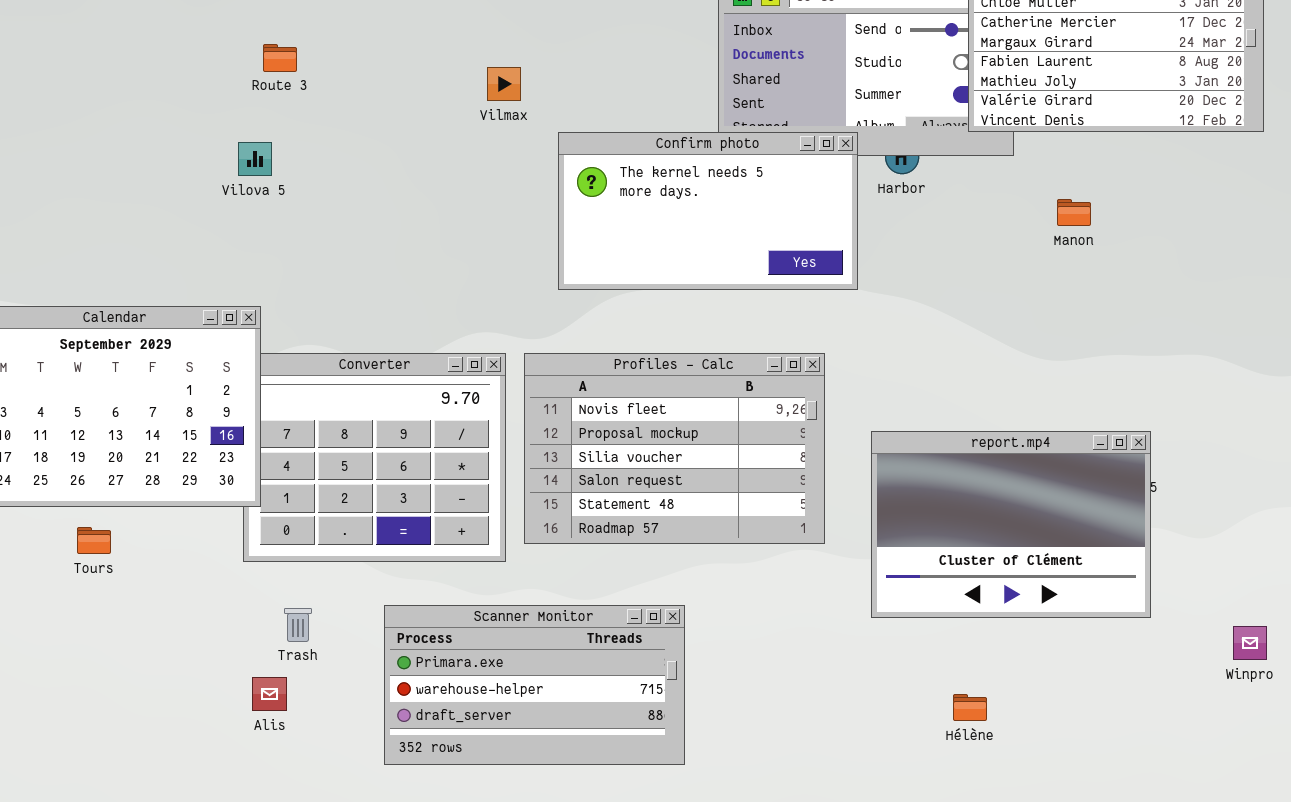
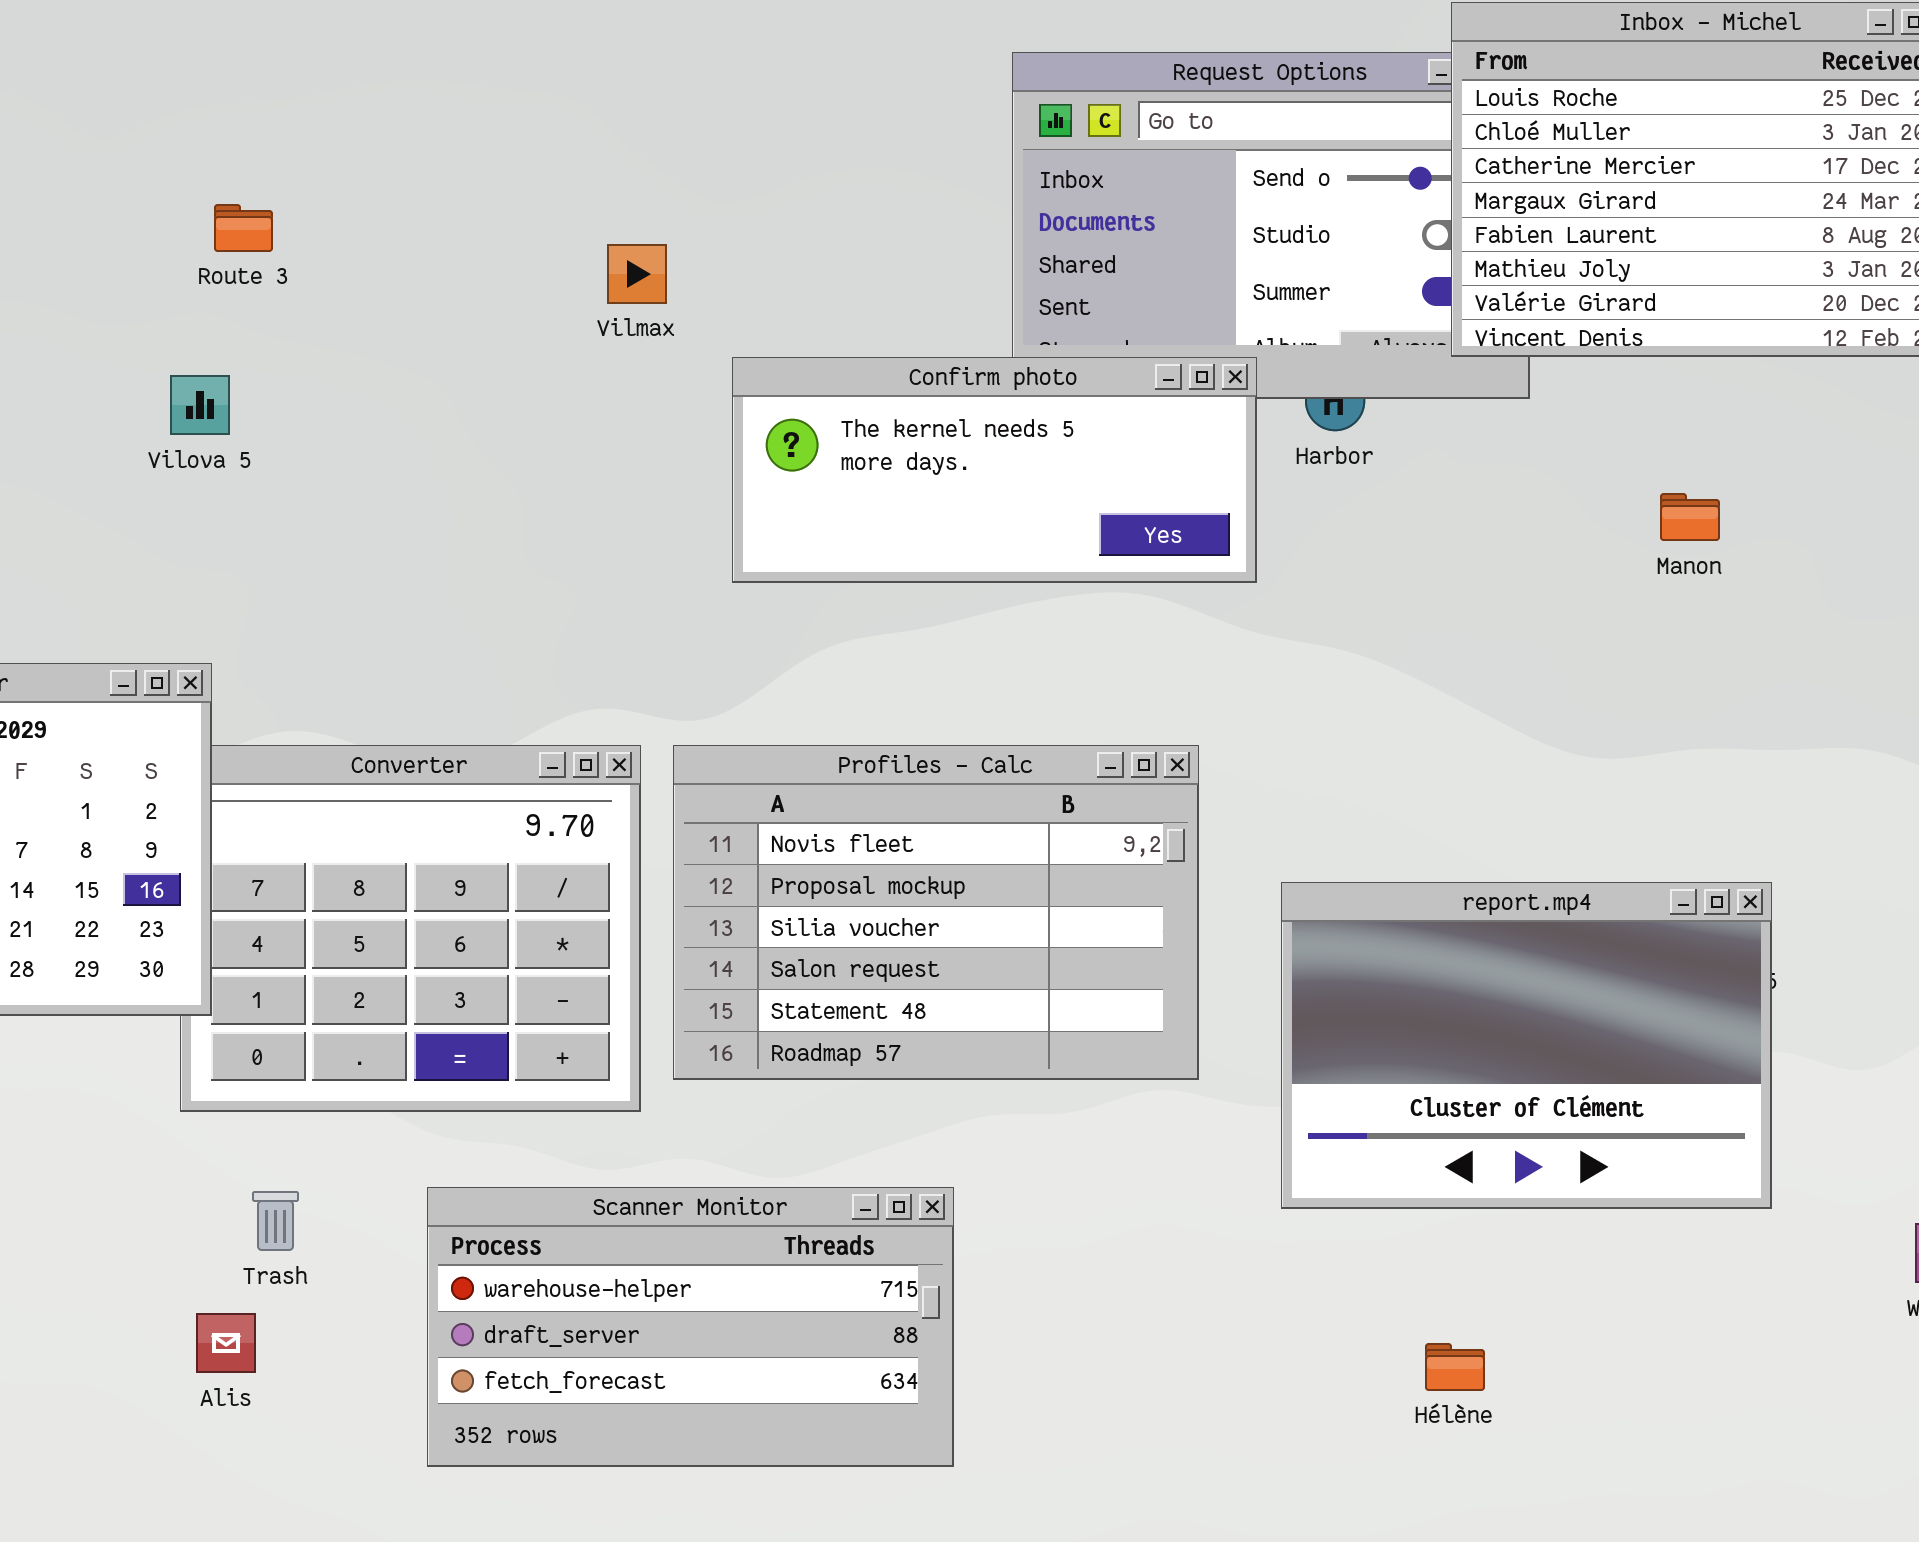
Confirm photo: [558,132,858,290] -> [732,357,1257,583], resized
Manon: [1057,199,1091,226] -> [1660,493,1720,541], moved
Scanner Monitor: [384,605,685,765] -> [427,1187,954,1467], scrolled down 1 row

